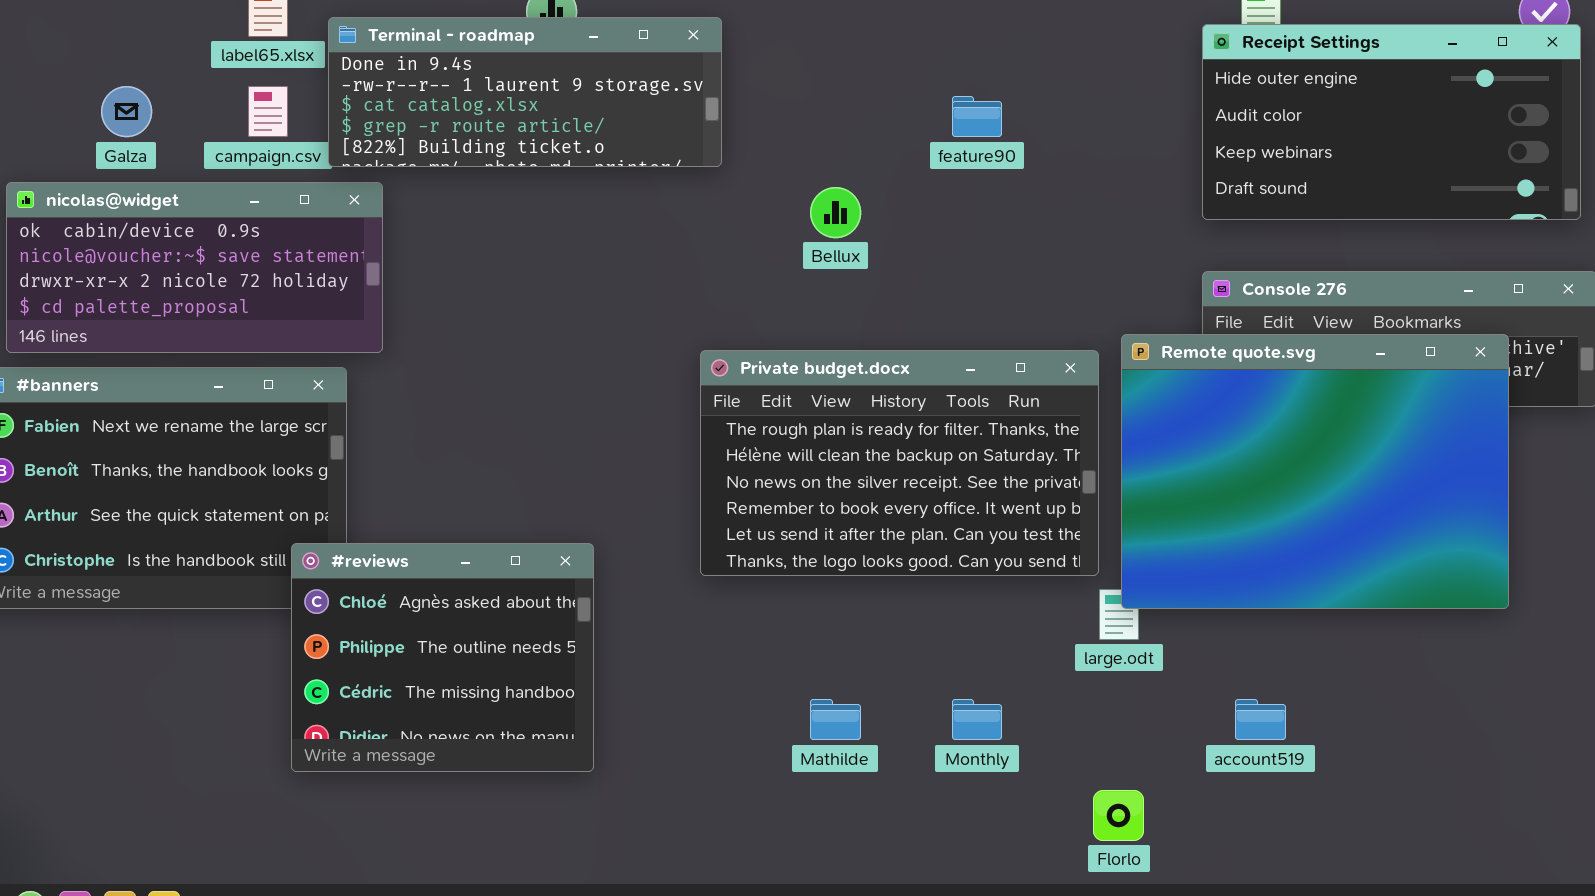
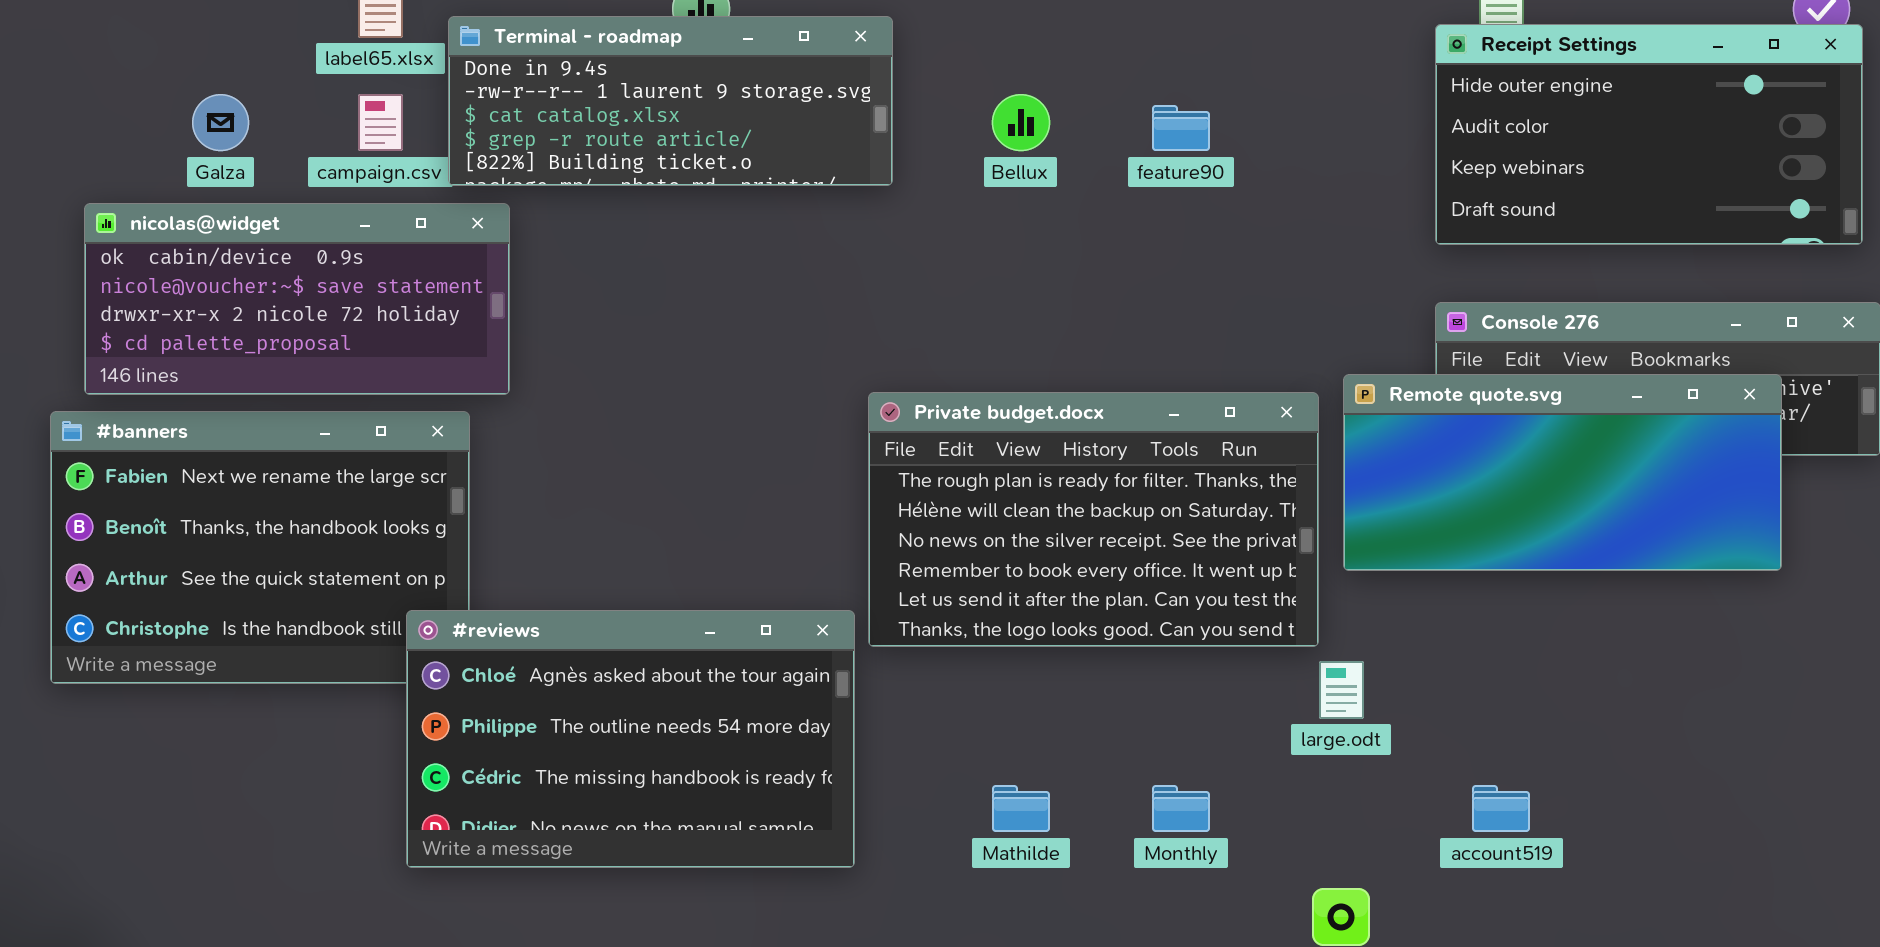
Bellux: [810,187,861,238] -> [992,94,1050,151], moved
Remote quote.svg: [1121,334,1509,609] -> [1343,374,1782,571], resized
#reviews: [291,543,594,772] -> [406,610,855,868], resized

